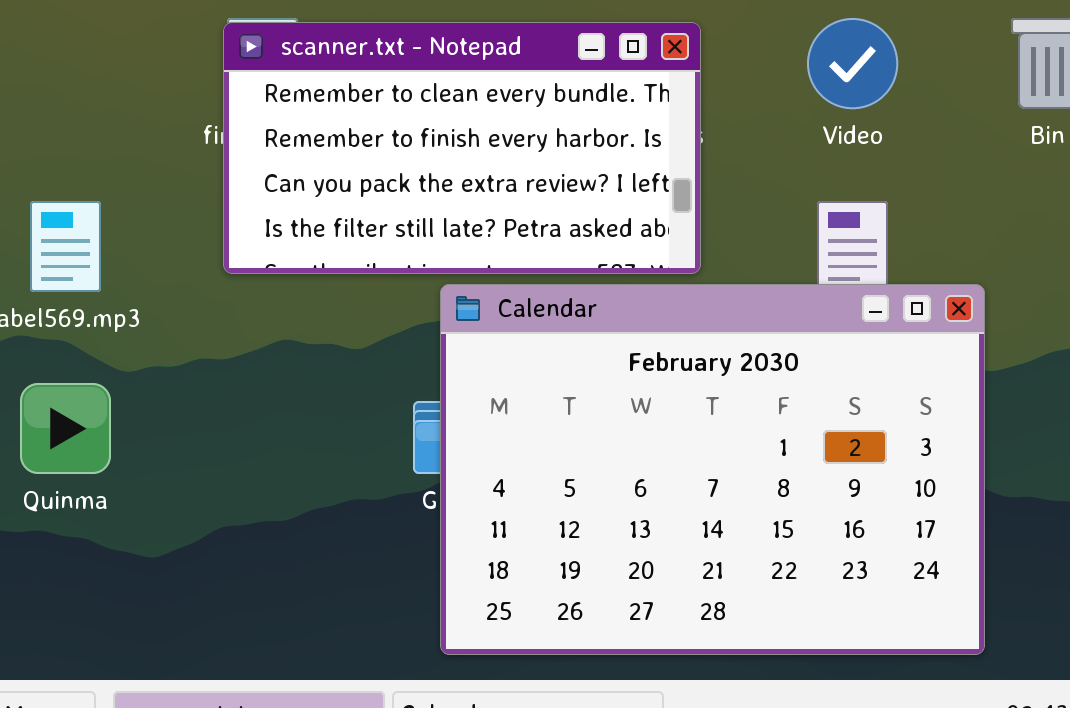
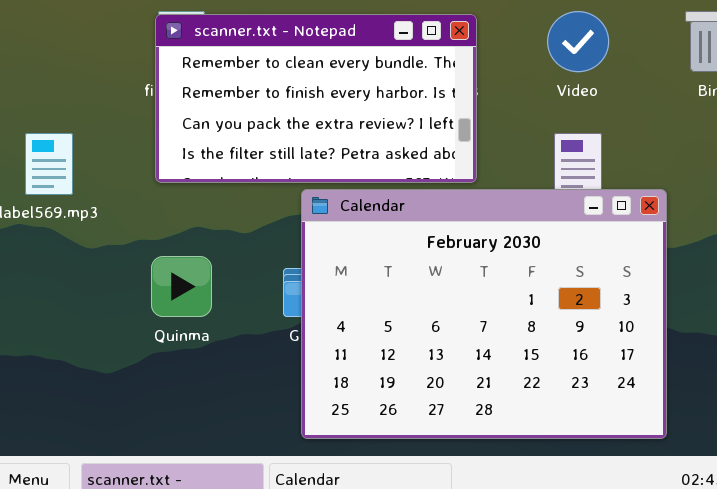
Quinma: [20,383,111,474] -> [151,256,212,317], moved

